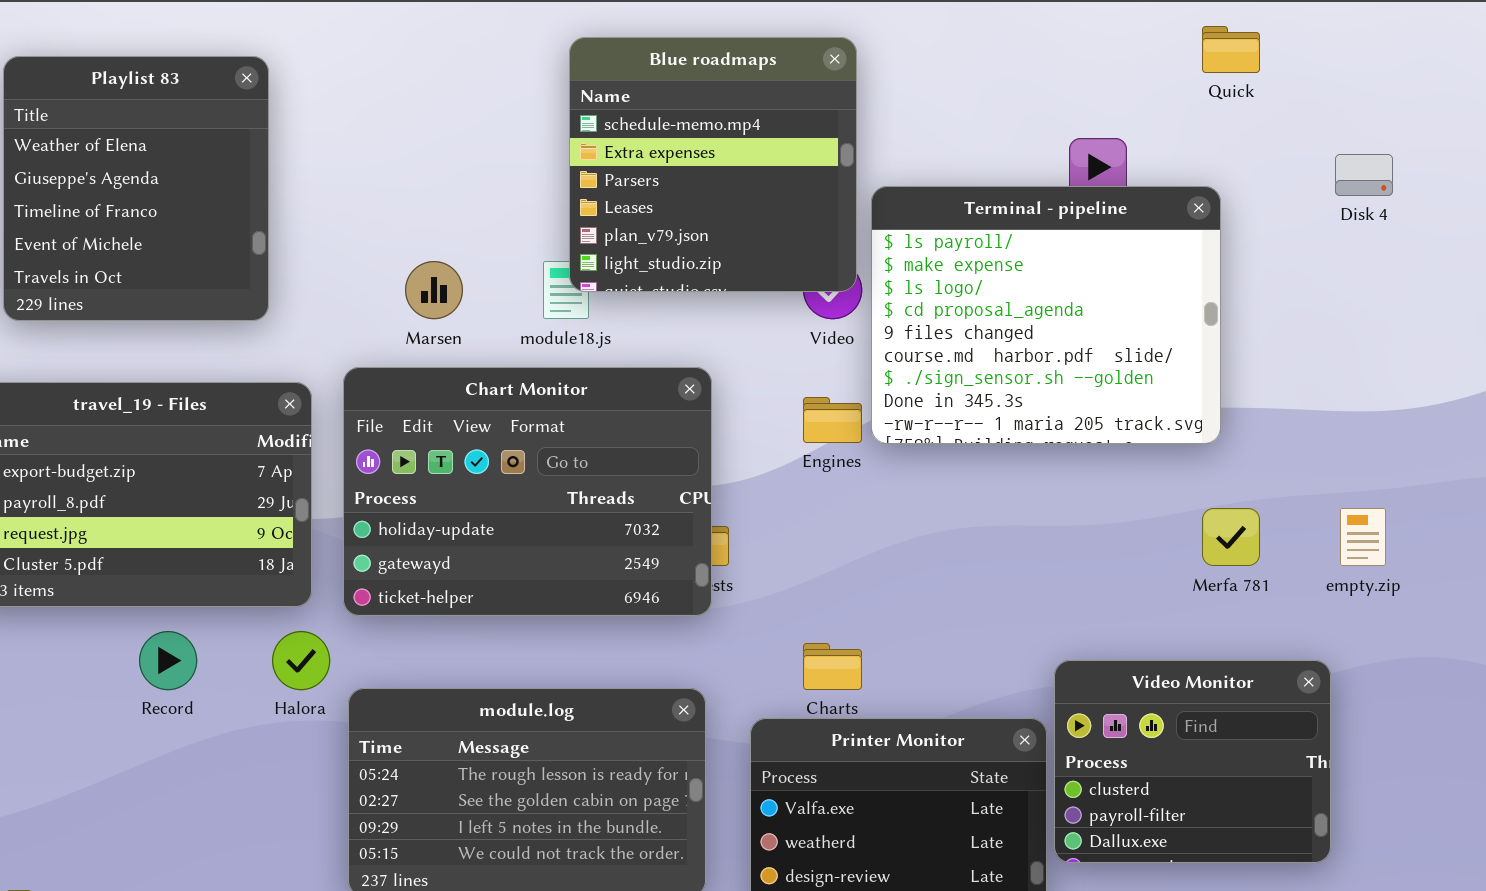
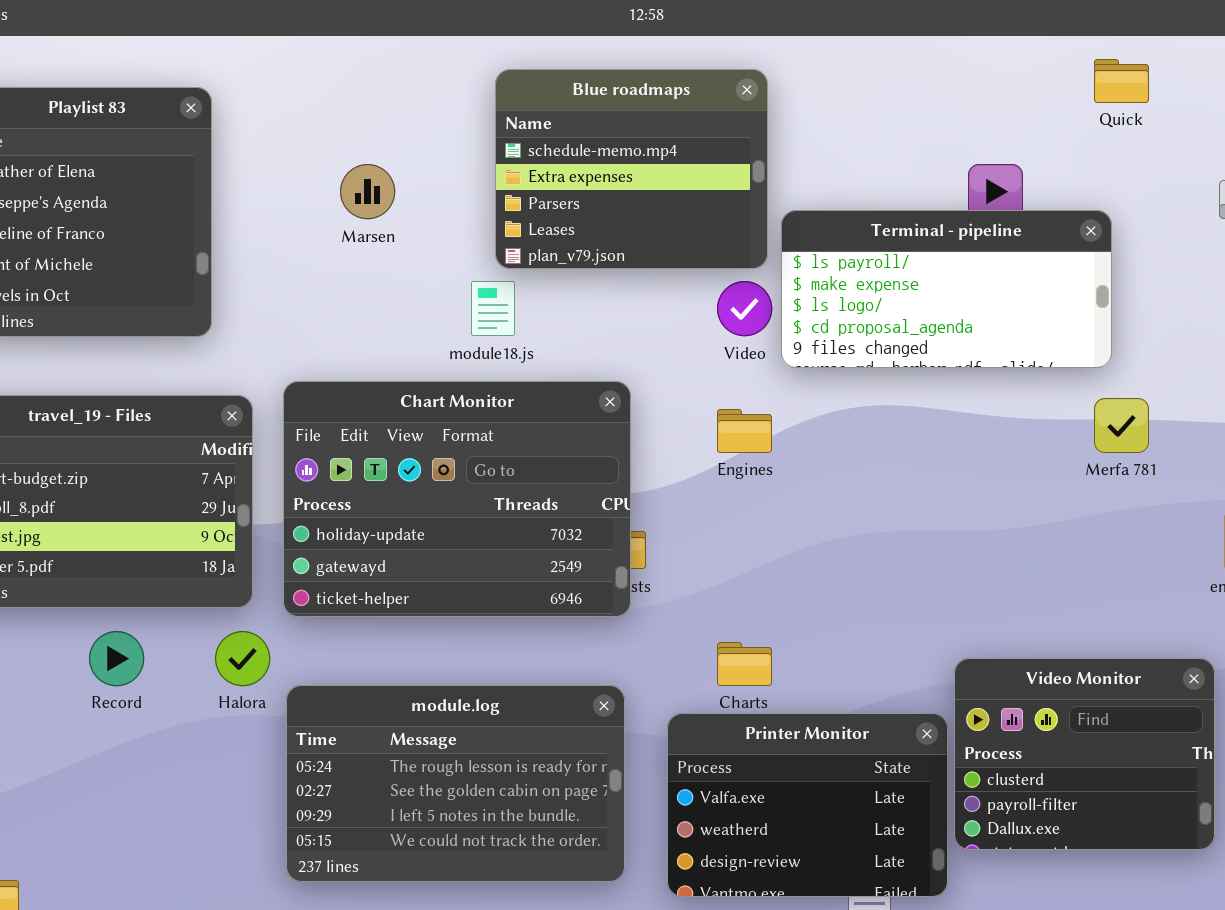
Blue roadmaps: [569,37,857,292] -> [495,69,768,269], resized
Terminal - pipeline: [871,186,1221,444] -> [781,210,1112,368], resized
Marsen: [405,261,463,319] -> [340,164,395,219], moved
Merfa 781: [1202,508,1260,566] -> [1094,398,1149,453], moved

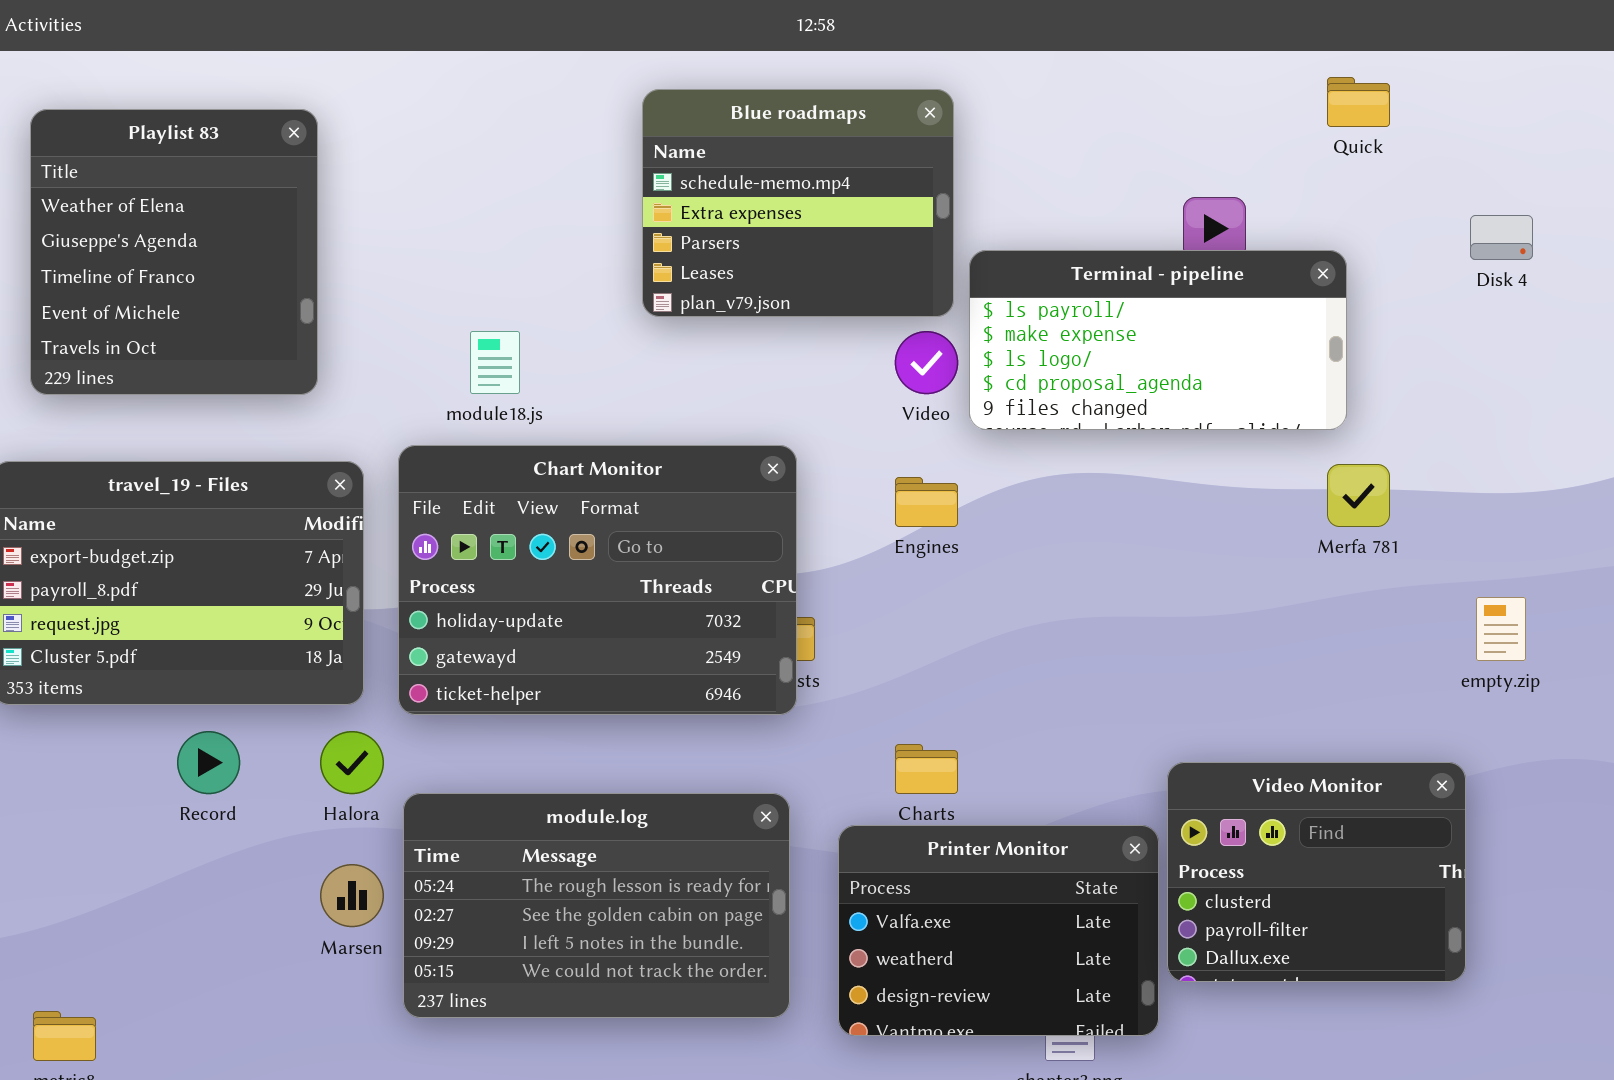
Marsen: [340,164,395,219] -> [320,864,384,927], moved
module18.js: [471,281,515,336] -> [470,331,520,394], moved

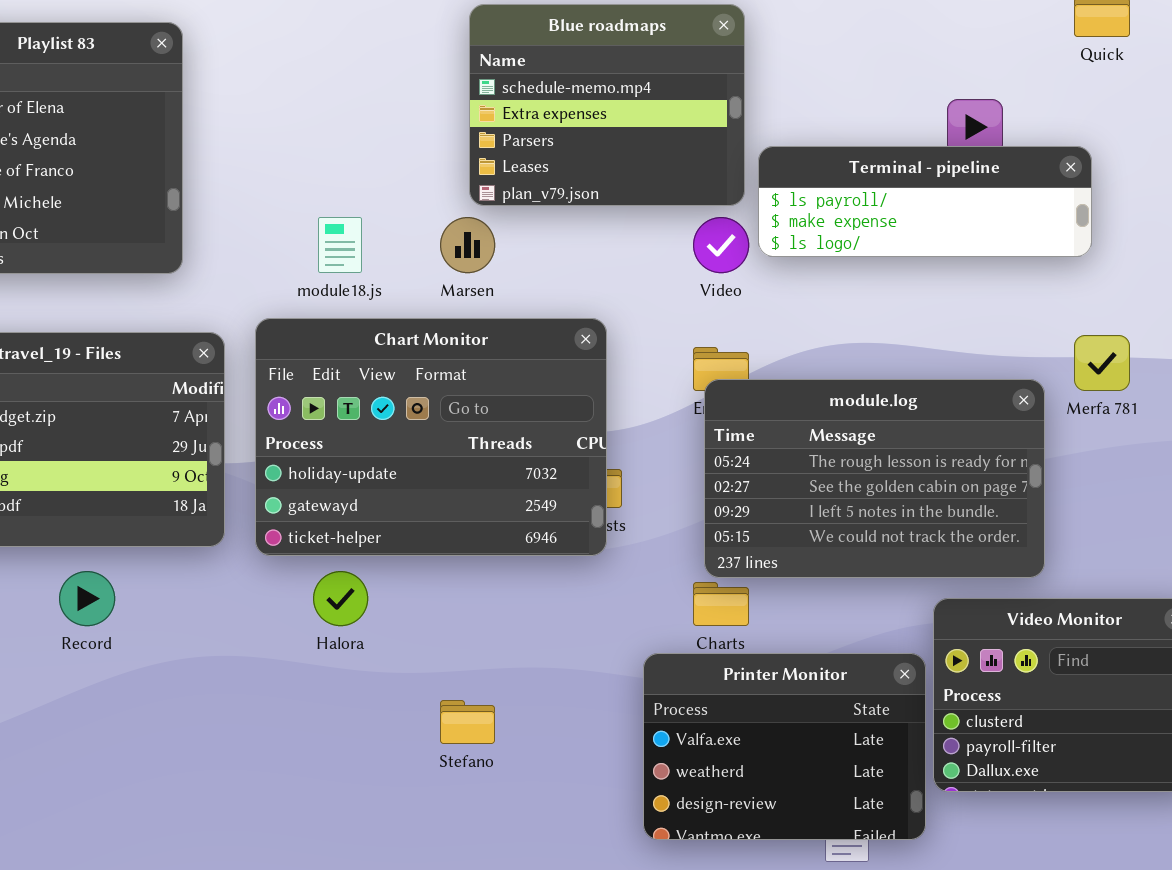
Terminal - pipeline: [969,250,1347,430] -> [758,146,1092,257], resized
Halora: [320,731,384,794] -> [313,571,368,626], moved
module.log: [403,793,790,1018] -> [704,379,1045,578], moved
Marsen: [320,864,384,927] -> [440,217,495,273], moved

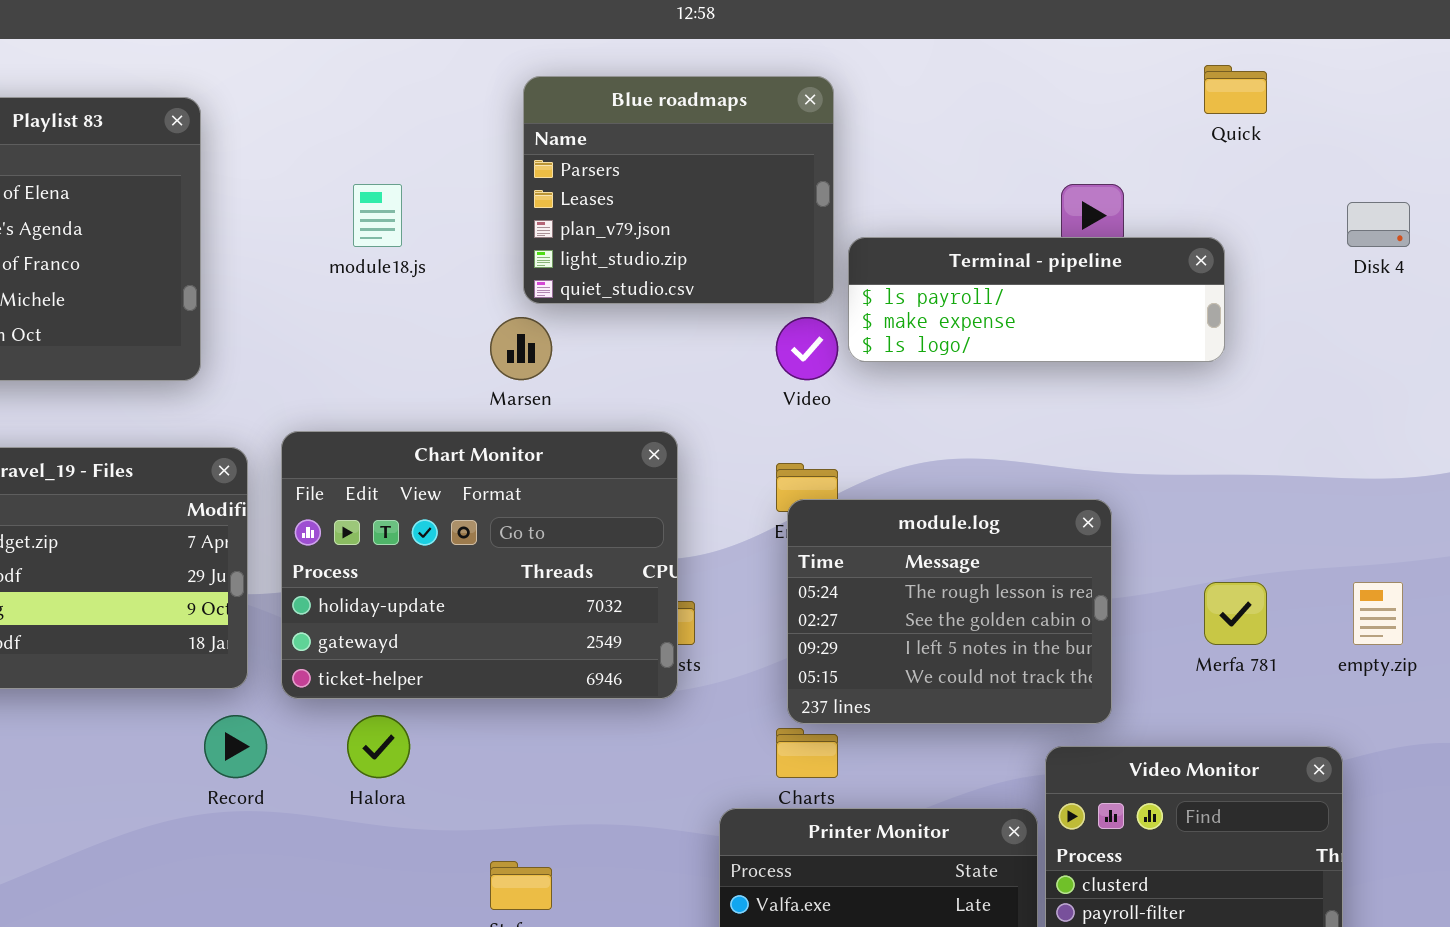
Blue roadmaps: [469,4,745,206] -> [523,76,834,304], scrolled down 2 rows
module18.js: [318,217,362,273] -> [353,184,402,247], moved
Merfa 781: [1074,335,1130,391] -> [1204,582,1267,645], moved
module.log: [704,379,1045,578] -> [787,499,1112,724], resized
Record: [59,571,115,626] -> [204,715,267,778], moved

